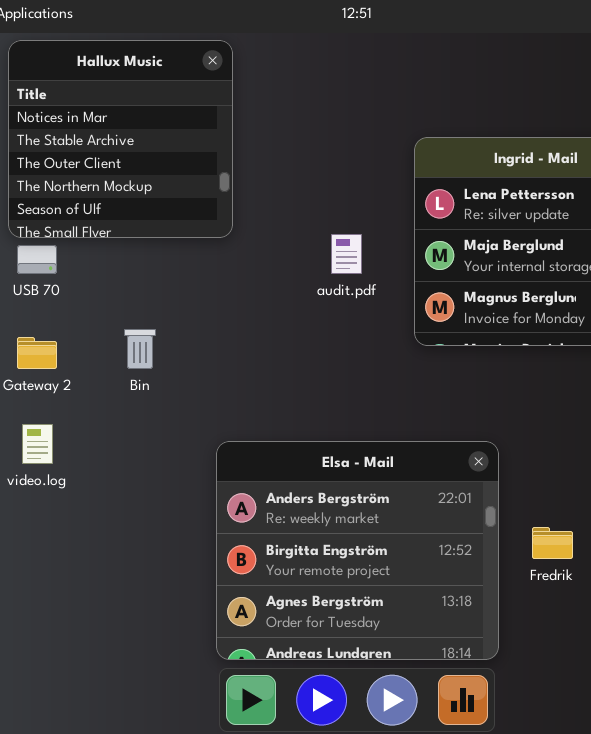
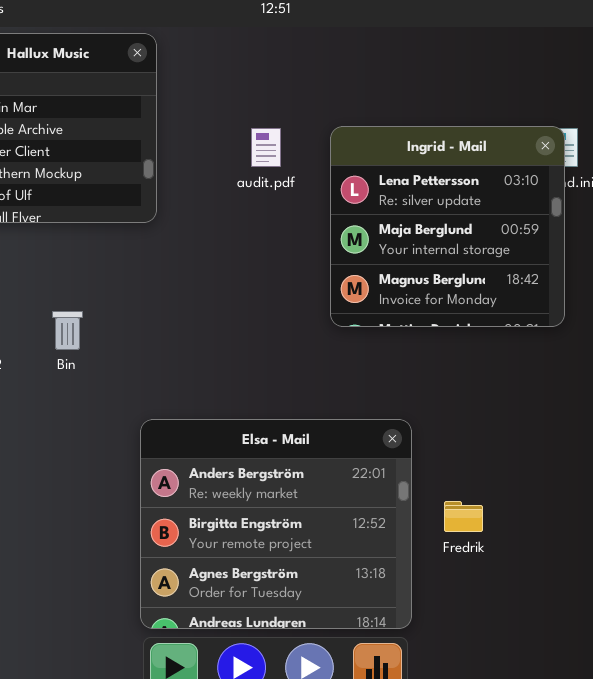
audit.pdf: [331,234,362,274] -> [251,128,281,167], moved

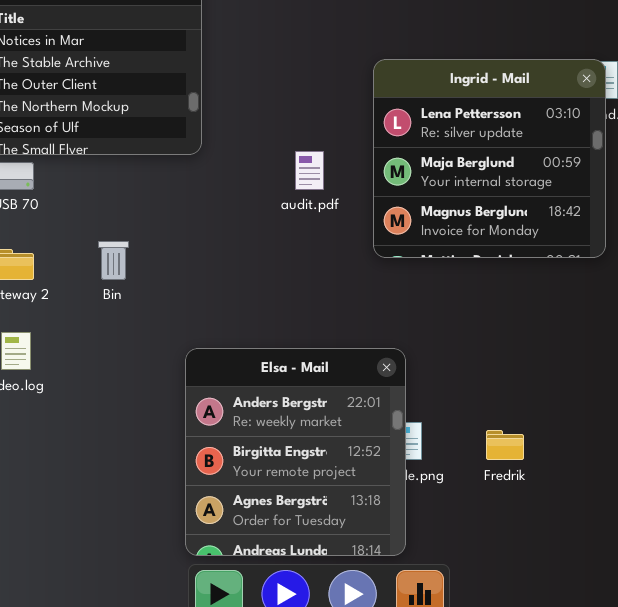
audit.pdf: [251,128,281,167] -> [295,151,324,190], moved
Elsa - Mail: [140,419,412,629] -> [185,348,406,556], resized

